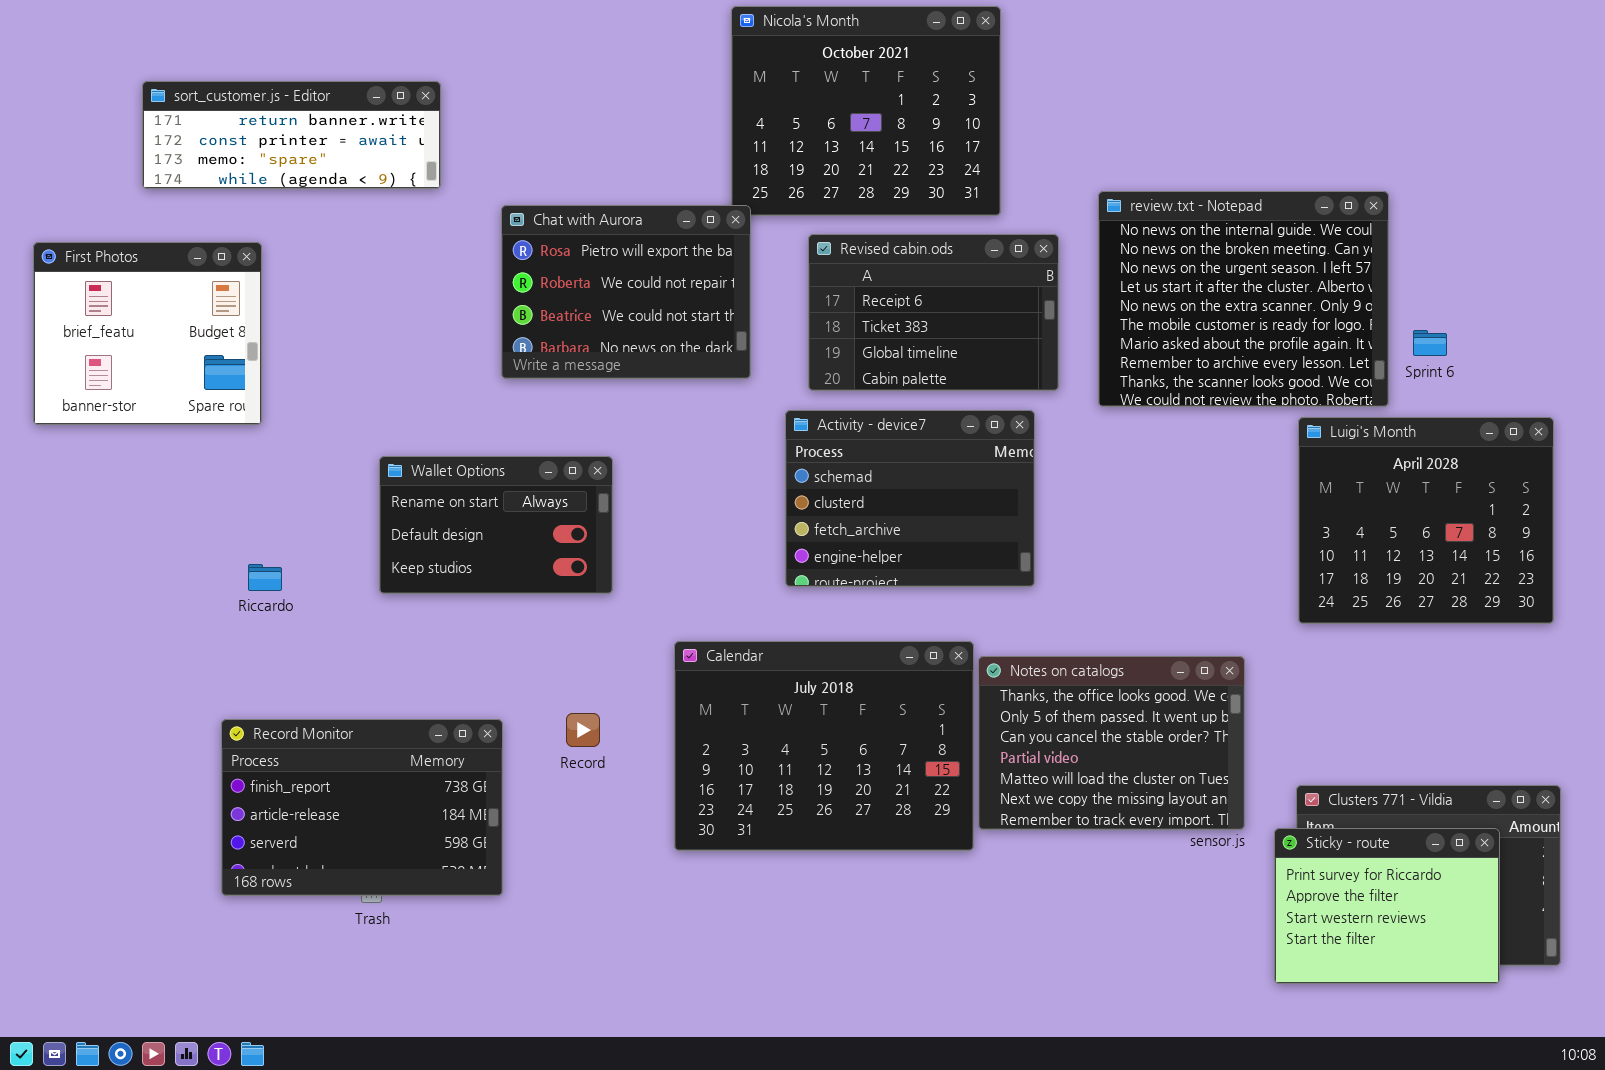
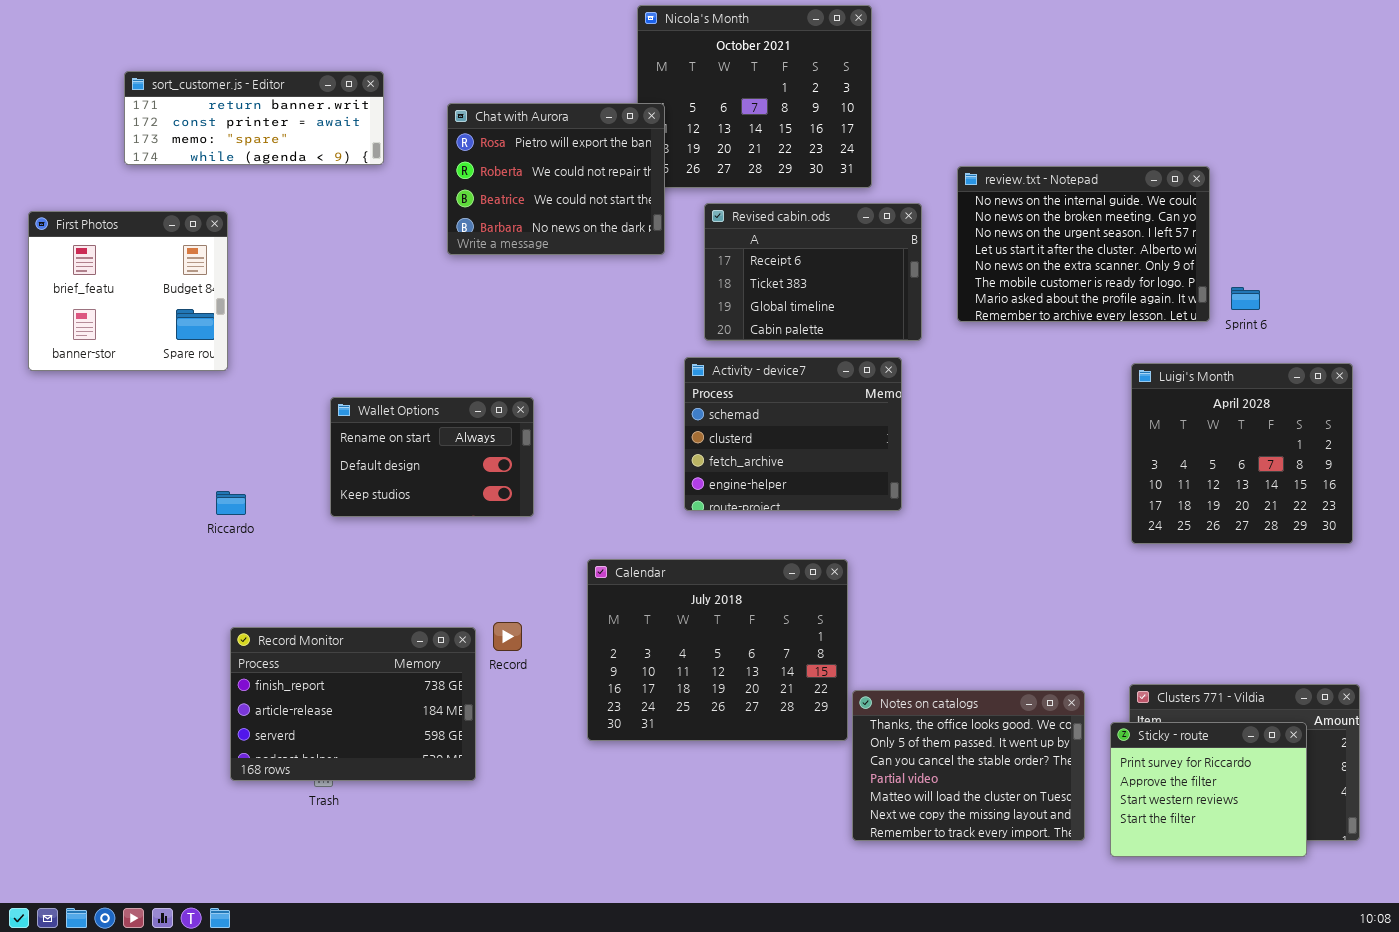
review.txt - Notepad: [1098,191,1389,407] -> [957,166,1210,322], resized
Chat with Aurora: [501,205,751,379] -> [447,103,665,255], moved
Notes on catalogs: [978,656,1245,830] -> [852,690,1085,841], moved
Record Monitor: [221,719,503,896] -> [230,627,476,781], moved

